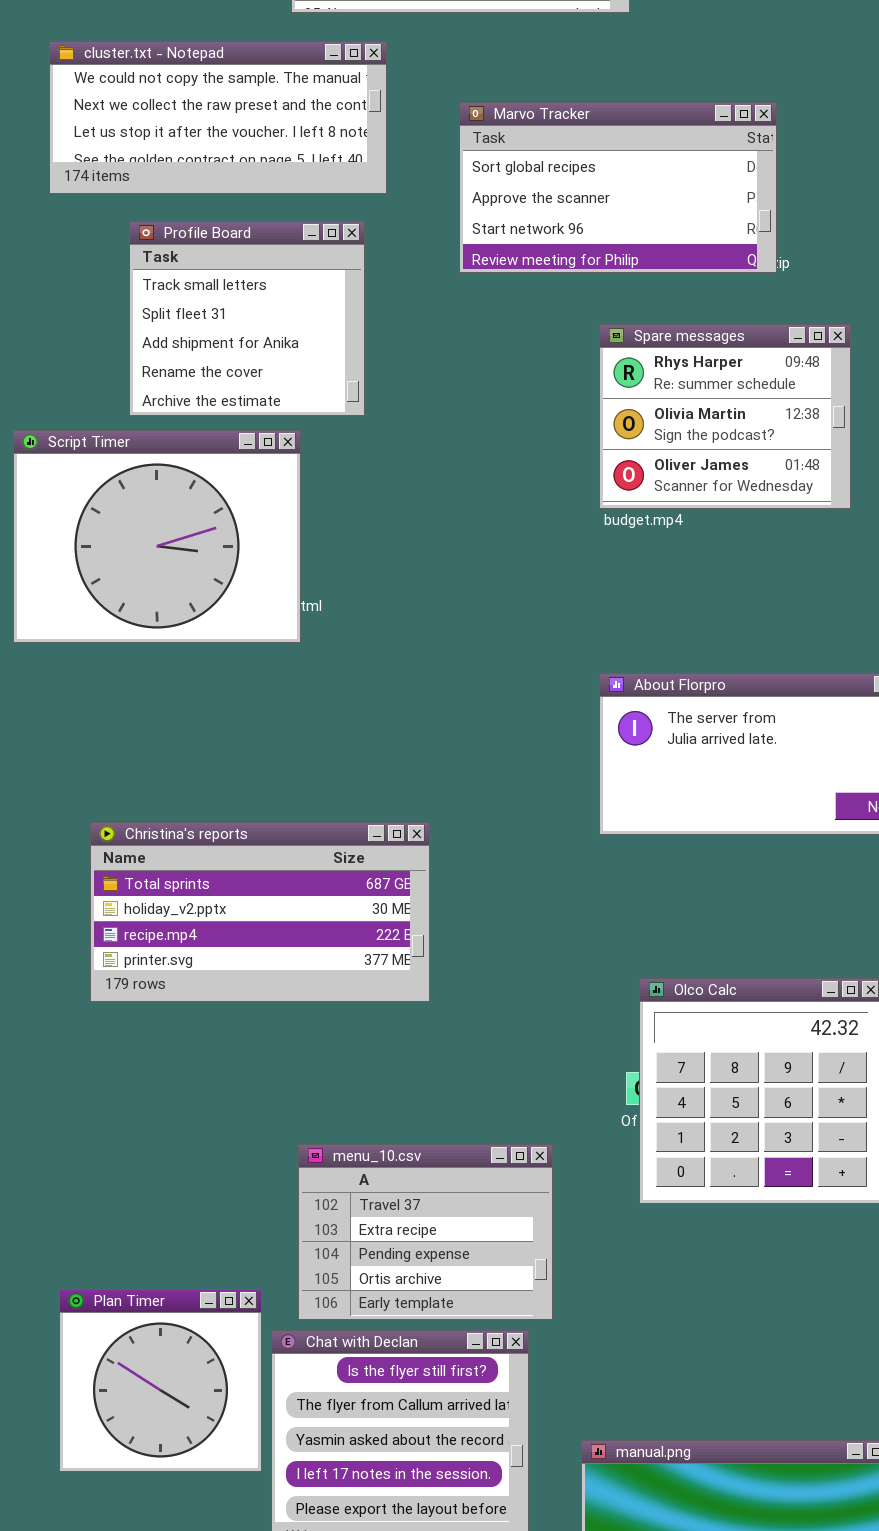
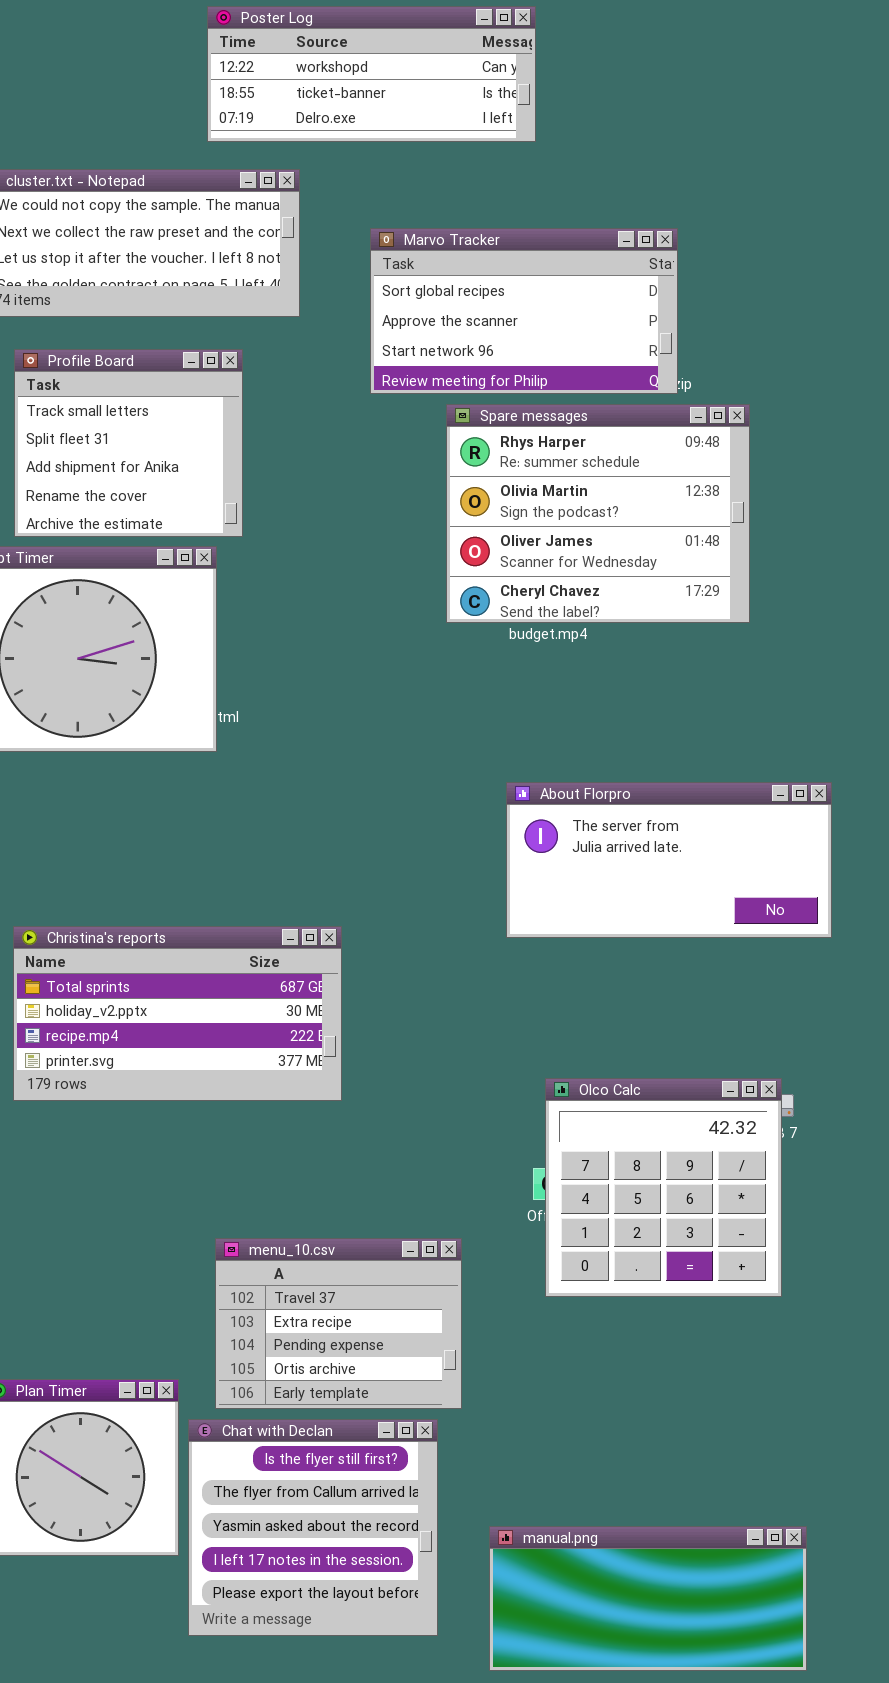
Profile Board: [129,221,365,416] -> [14,349,243,537], moved
Spare messages: [599,324,851,509] -> [446,404,750,623], resized

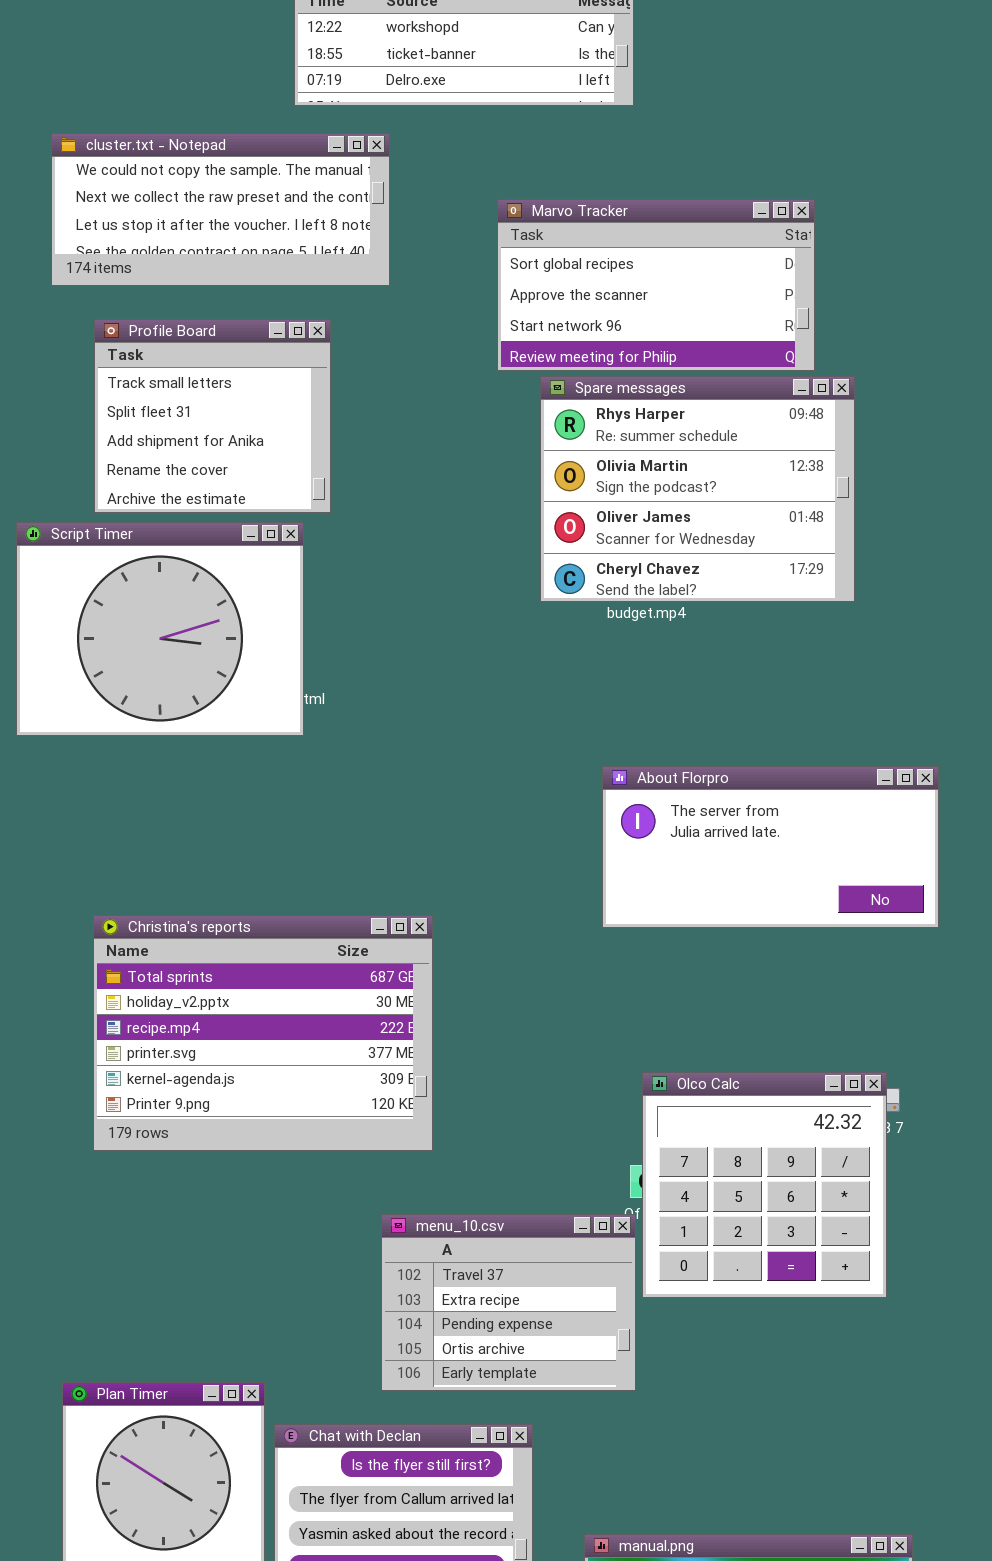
Marvo Tracker: [370,228,678,394] -> [497,199,815,371], moved
Christina's reports: [13,926,342,1101] -> [93,915,433,1151], resized
menu_10.csv: [215,1238,462,1409] -> [381,1214,636,1391], moved

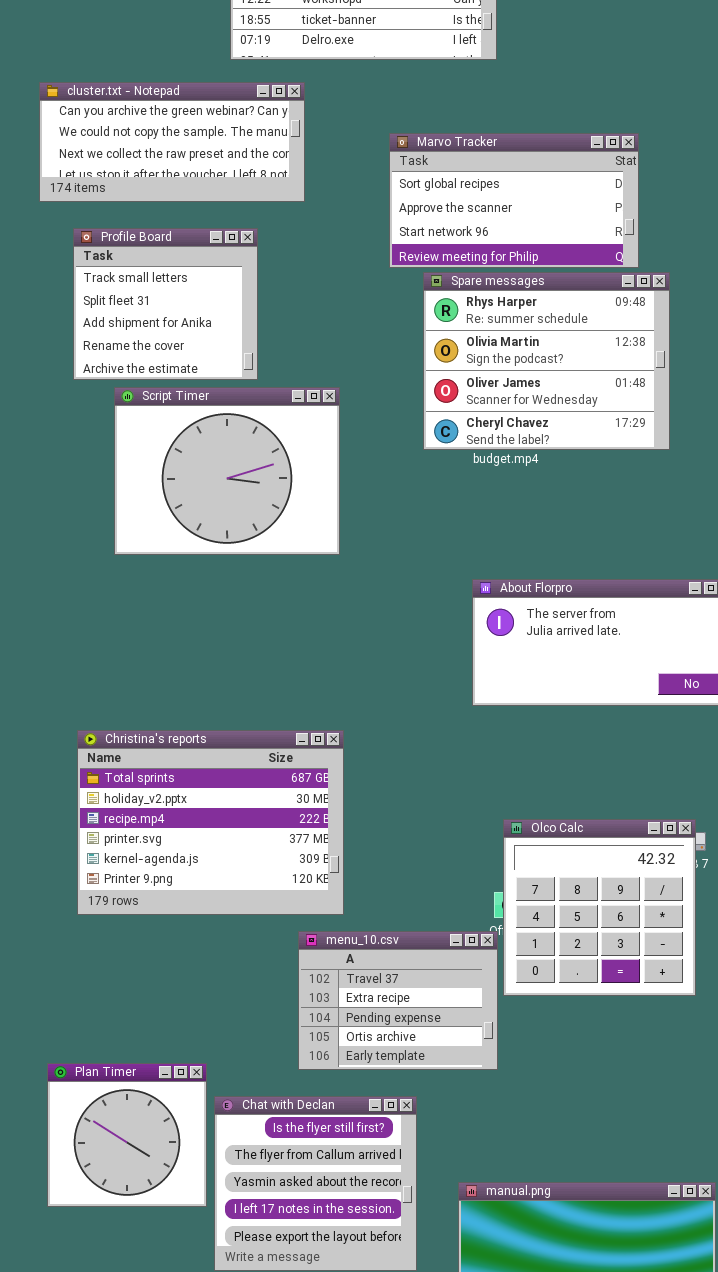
cluster.txt - Notepad: [51,133,390,286] -> [39,82,305,202], scrolled up 1 row
Script Timer: [16,522,304,736] -> [114,387,340,555], moved
Christina's reports: [93,915,433,1151] -> [77,730,344,915], moved

